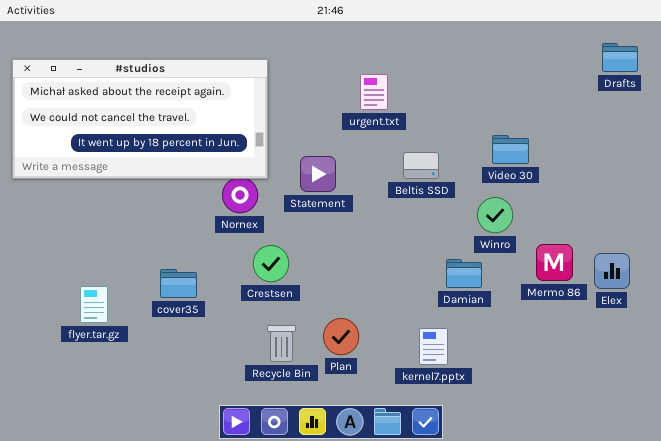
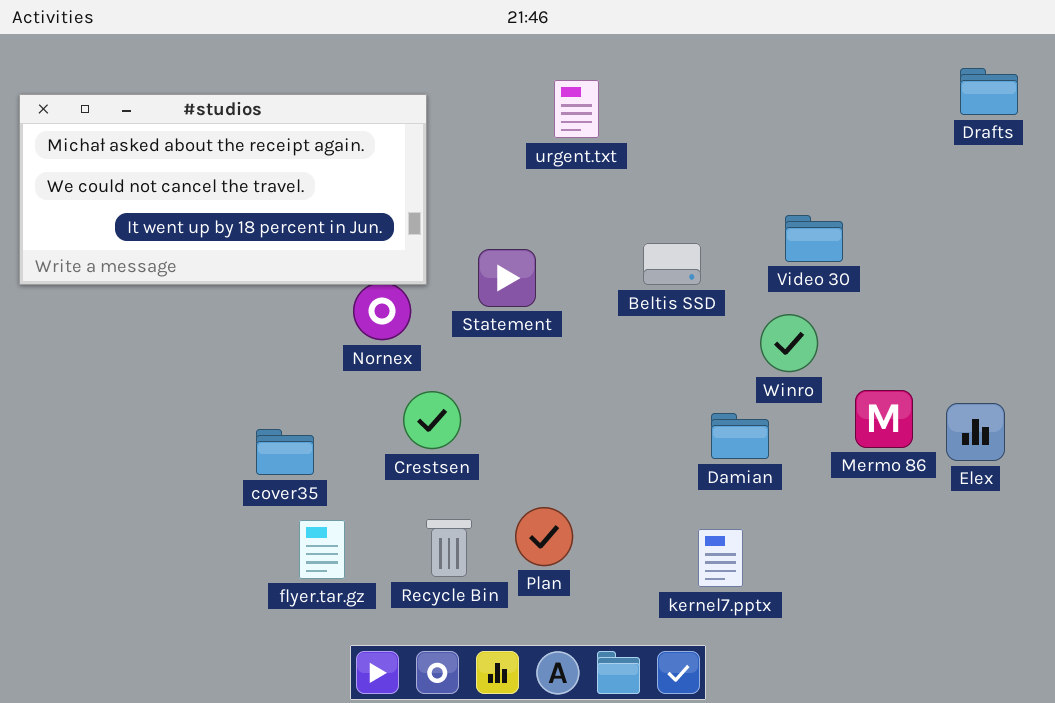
urgent.txt: [360,74,388,110] -> [554,80,599,138], moved
flyer.tar.gz: [80,286,108,323] -> [299,520,345,579], moved
kernel7.pptx: [419,328,448,365] -> [698,529,743,587], moved

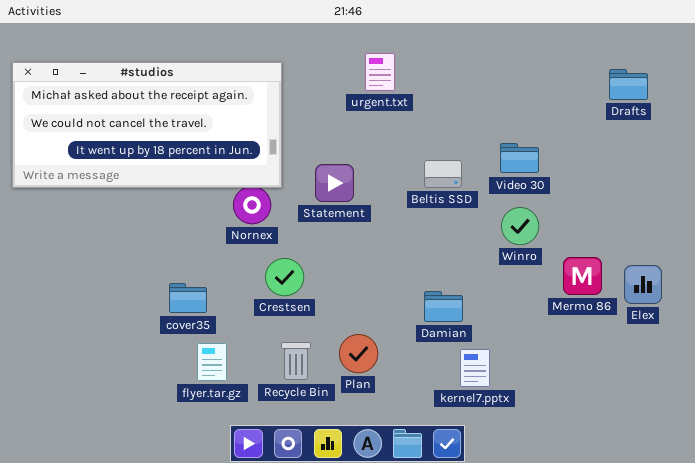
Drafts: [960,68,1018,115] -> [609,69,648,100], moved
Video 30: [785,215,843,262] -> [500,143,539,173], moved
Damian: [711,413,769,459] -> [424,291,463,322], moved

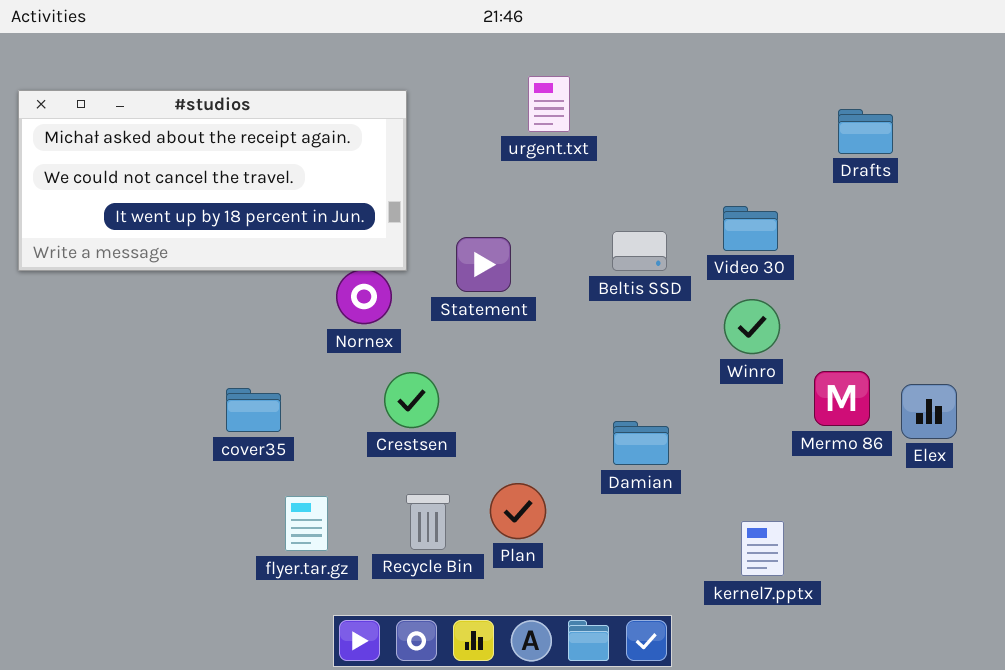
Drafts: [609,69,648,100] -> [838,109,893,154], moved
cover35: [169,283,207,313] -> [226,388,281,432], moved
kernel7.pptx: [460,349,490,387] -> [741,521,784,576], moved

